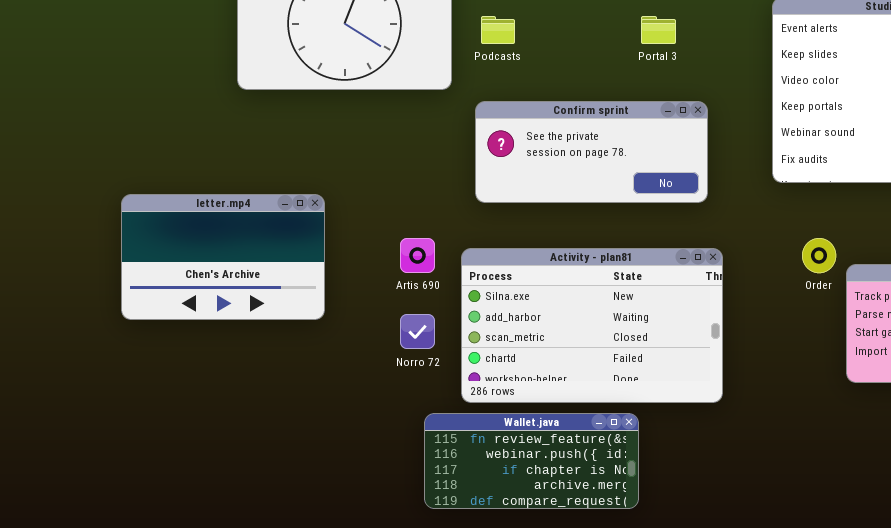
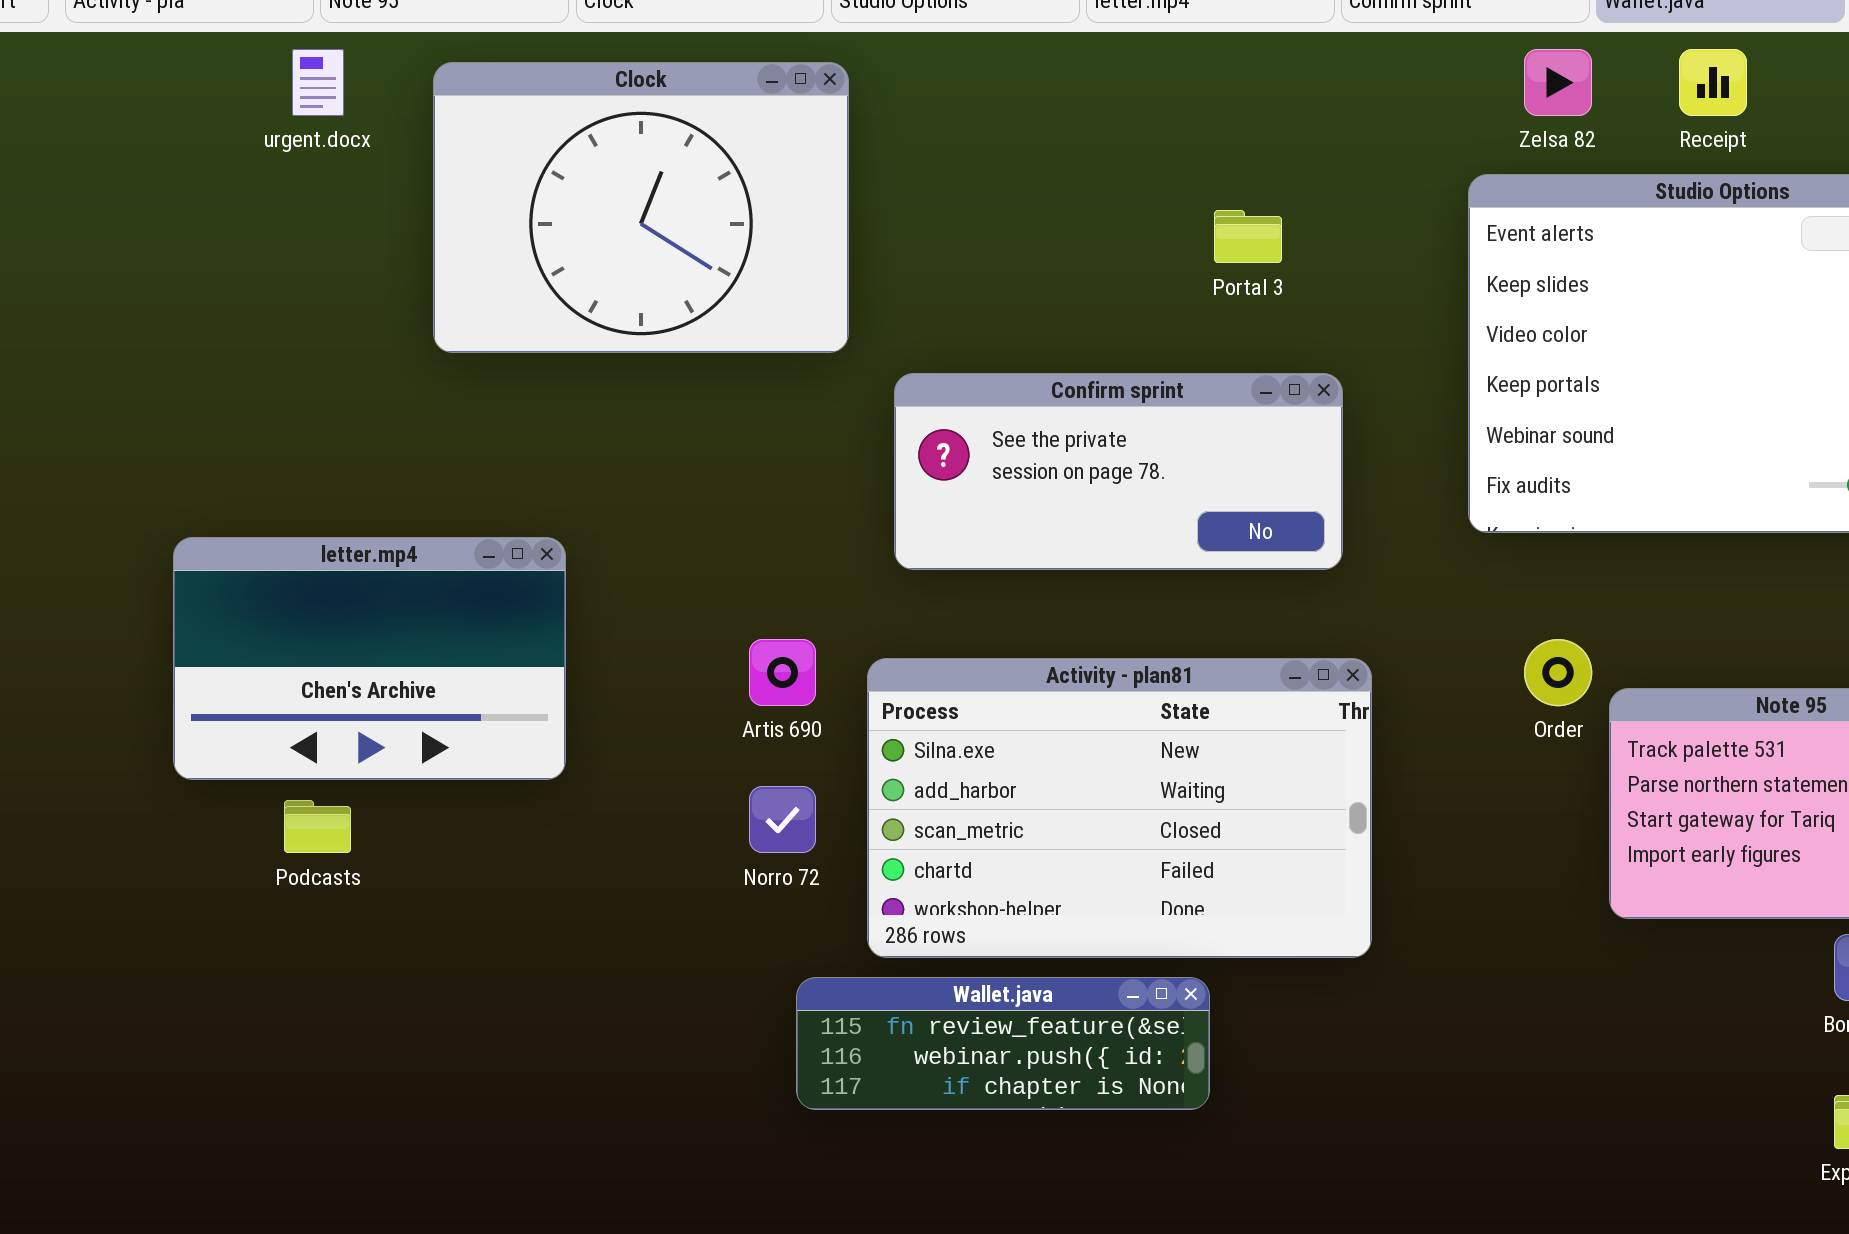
Podcasts: [481,16,515,44] -> [284,800,351,853], moved
letter.mp4: [121,194,325,320] -> [173,537,566,780], moved
Wallet.java: [424,413,639,509] -> [796,977,1210,1110], resized

